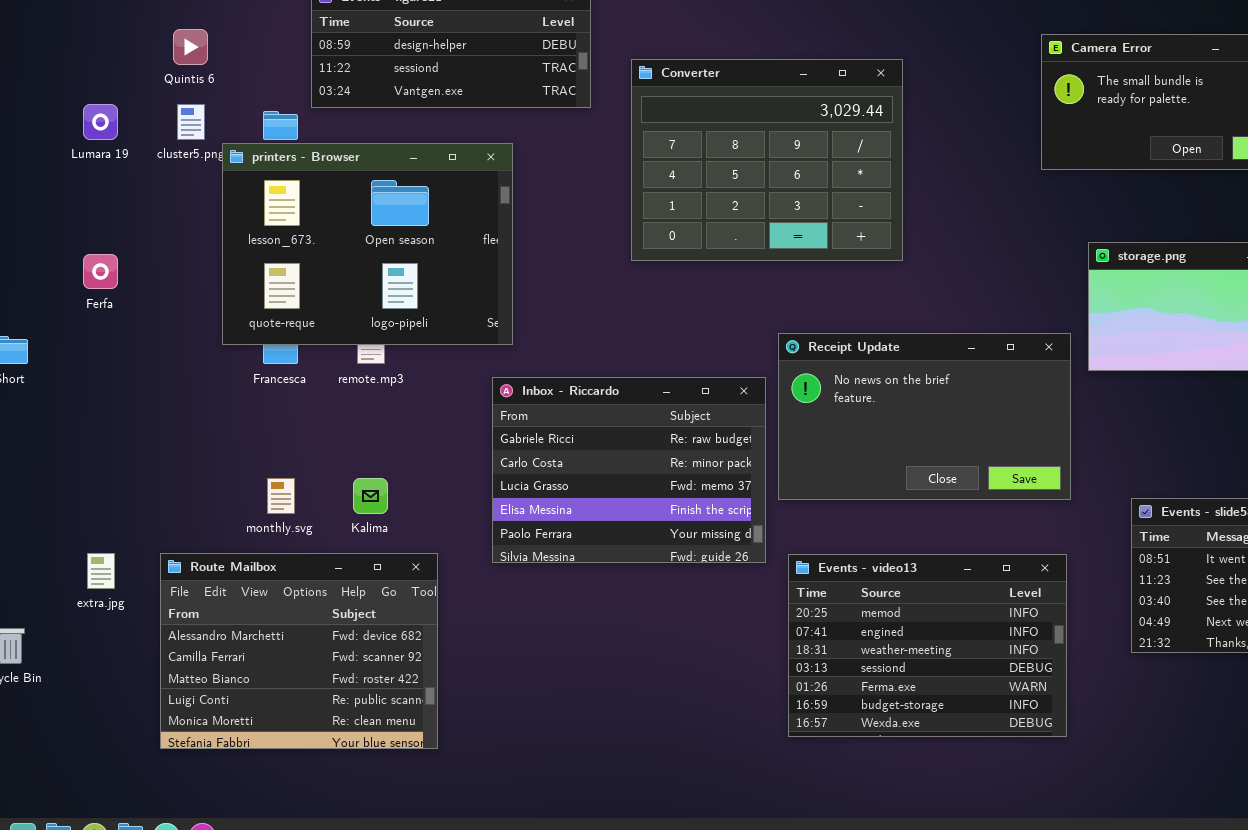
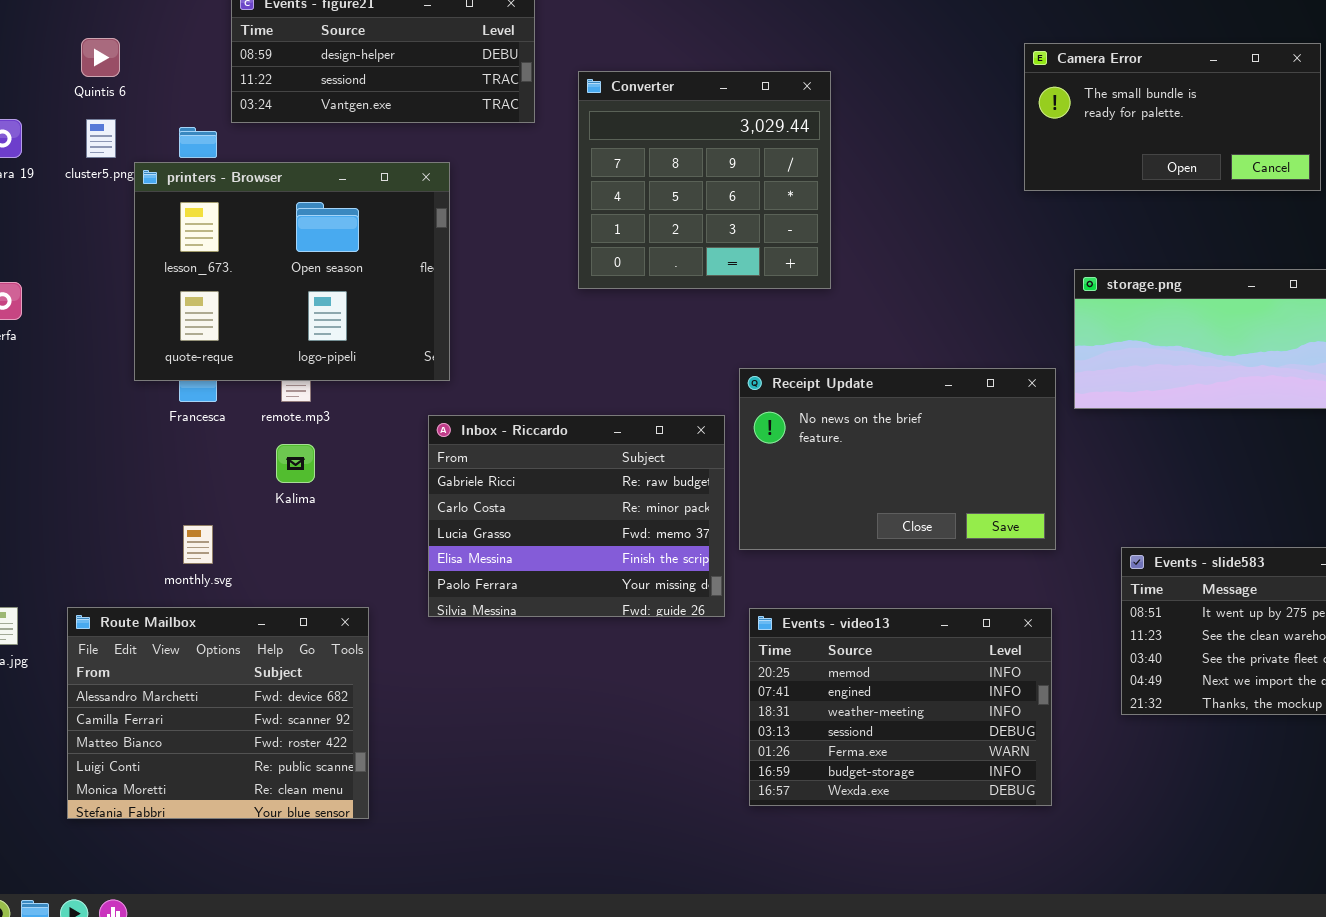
Converter: [631,59,903,261] -> [578,71,831,289], resized
Kalima: [353,478,388,514] -> [276,444,315,483], moved

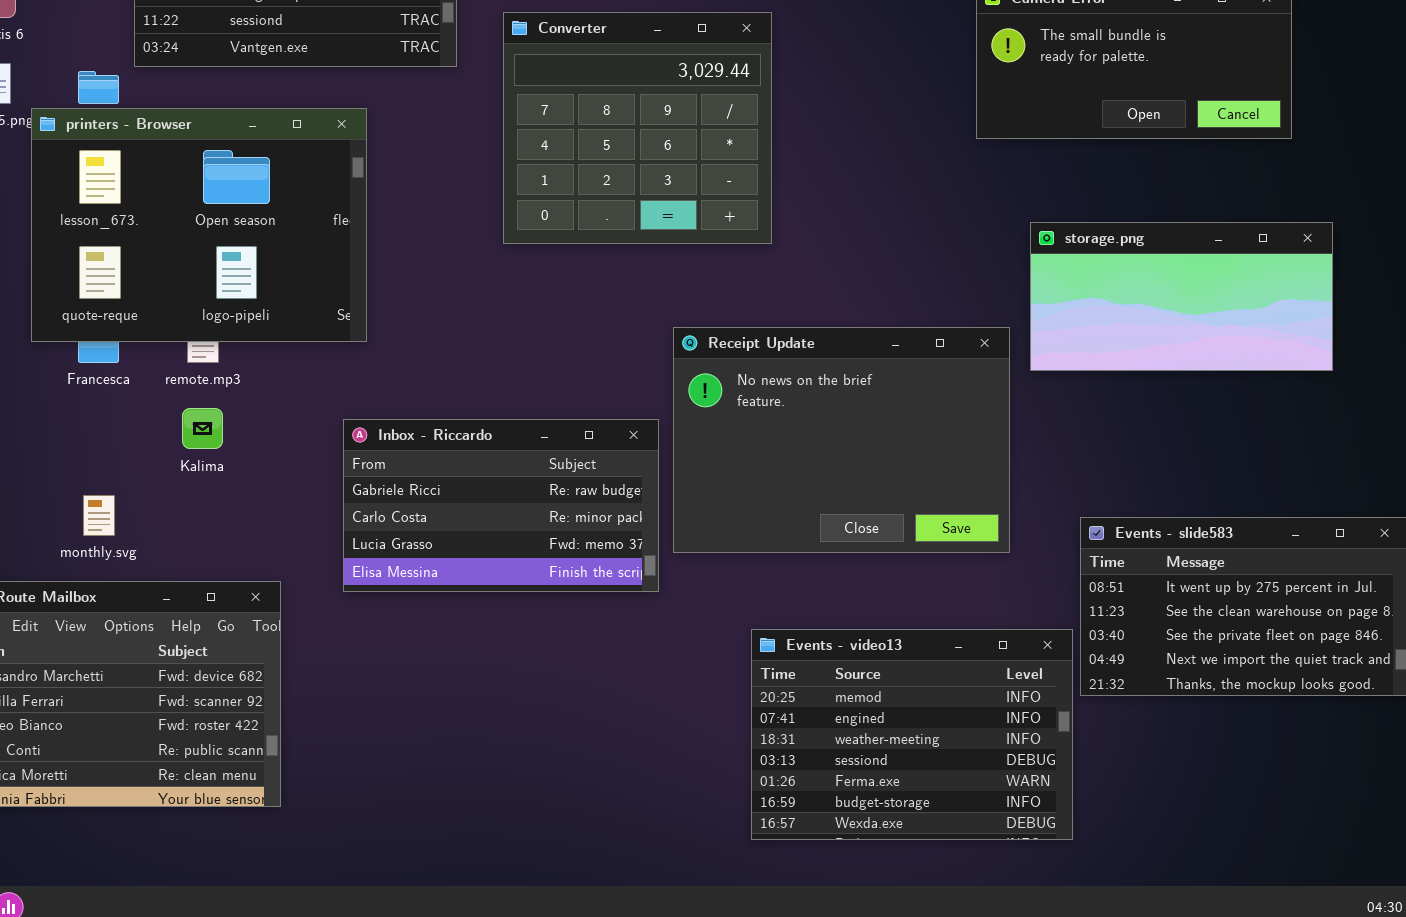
Receipt Update: [739,368,1056,550] -> [673,327,1010,553], resized
Inbox - Riccardo: [428,415,725,617] -> [343,419,659,592], resized
Events - video13: [749,608,1052,806] -> [751,629,1073,840], moved

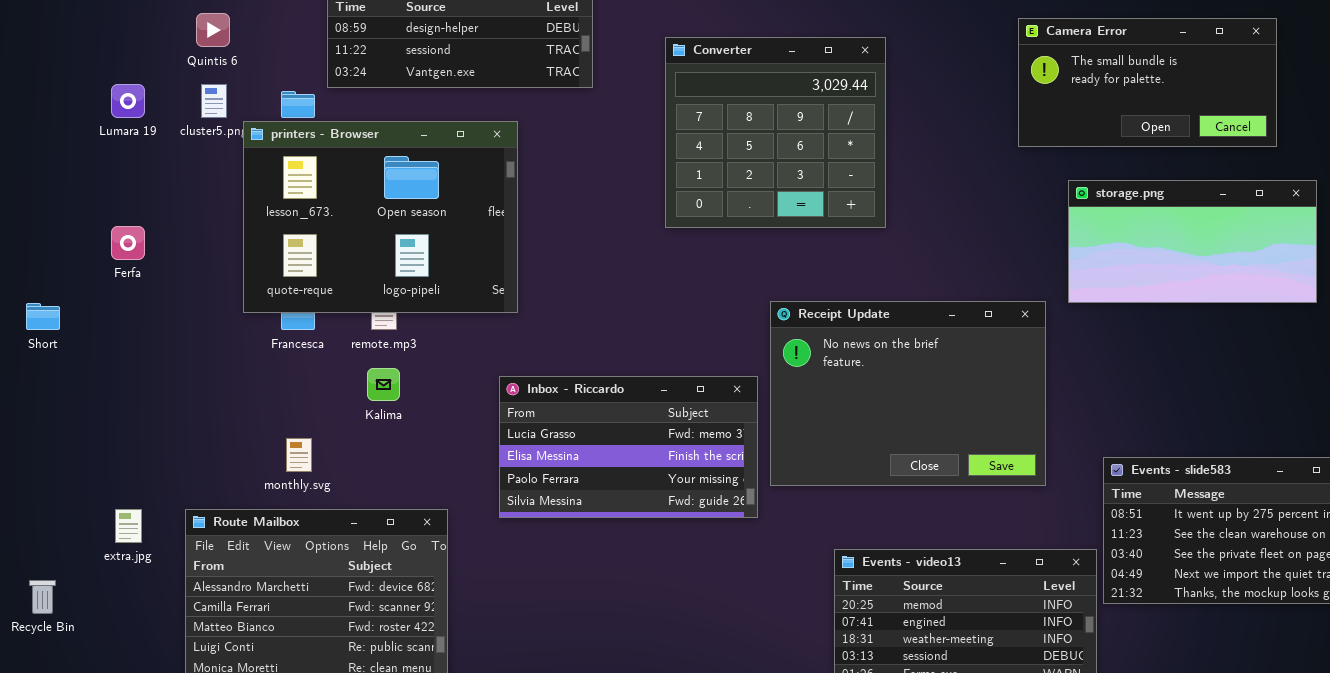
Converter: [503,12,772,244] -> [665,37,886,228], moved
storage.png: [1030,222,1333,371] -> [1068,180,1317,303], moved
Inbox - Riccardo: [343,419,659,592] -> [499,376,758,518], scrolled down 2 rows

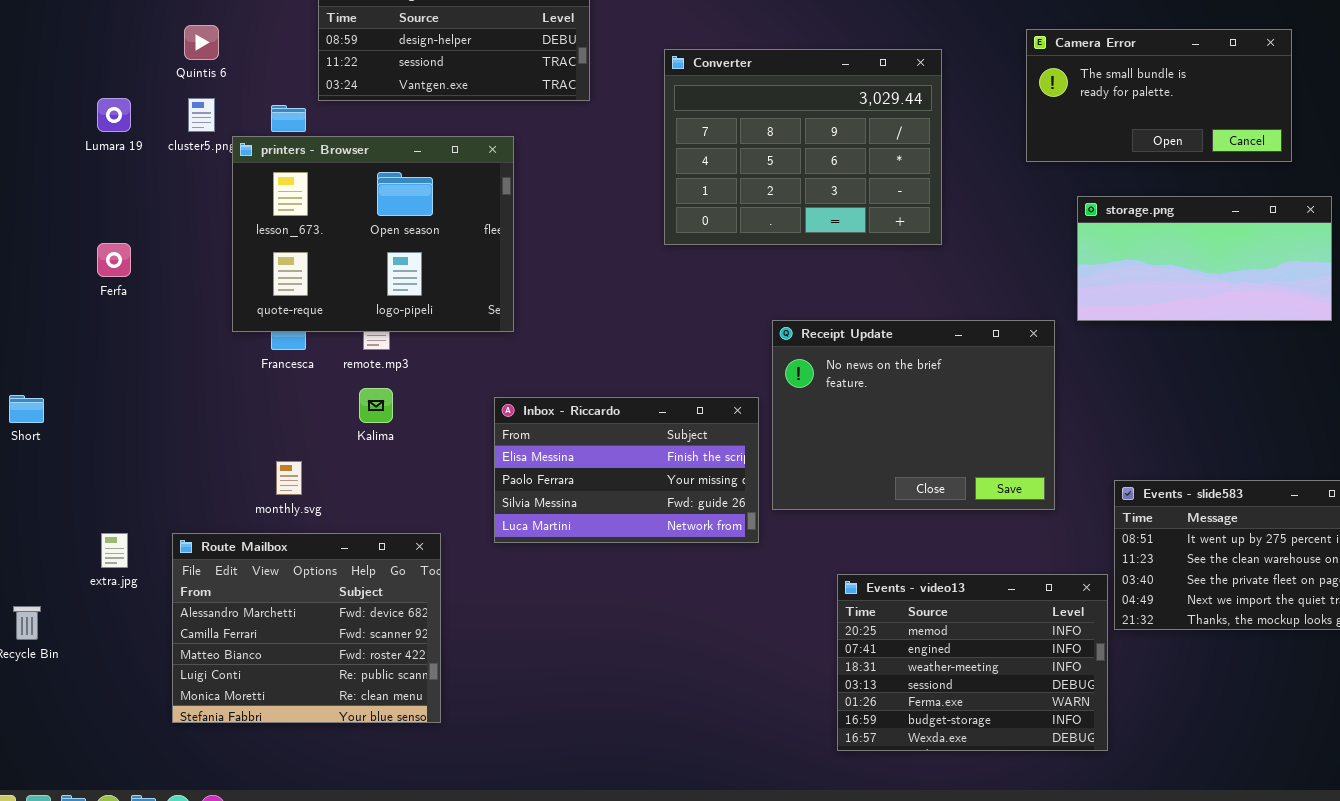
Converter: [665,37,886,228] -> [664,49,942,245], resized
Short: [26,303,60,330] -> [9,395,44,423], moved
Inbox - Riccardo: [499,376,758,518] -> [494,397,759,543], scrolled down 1 row

